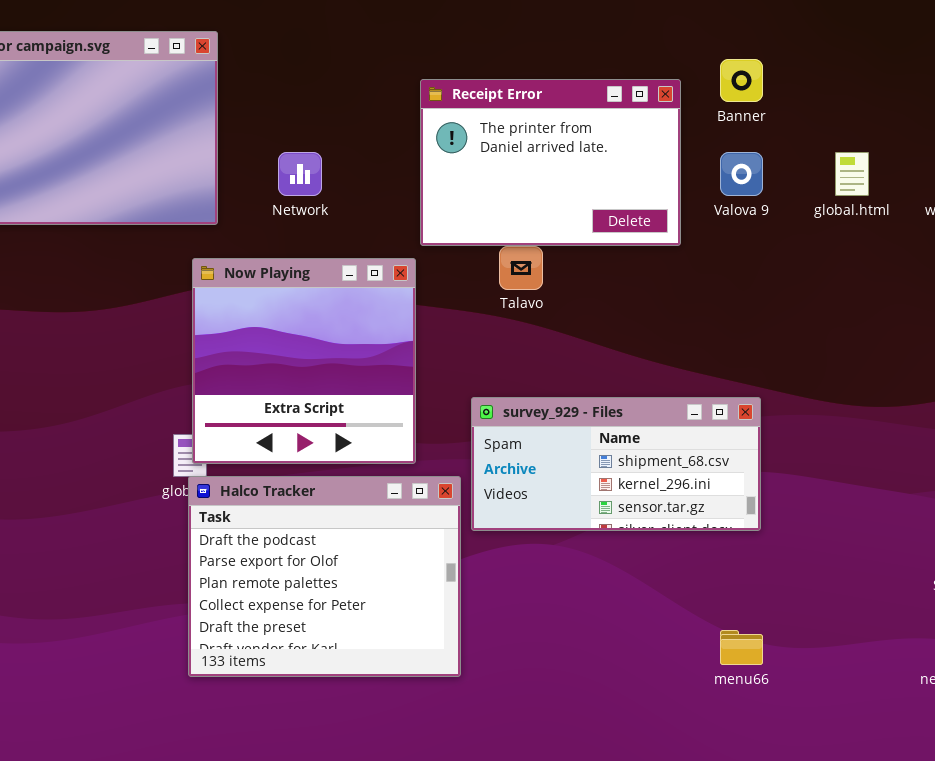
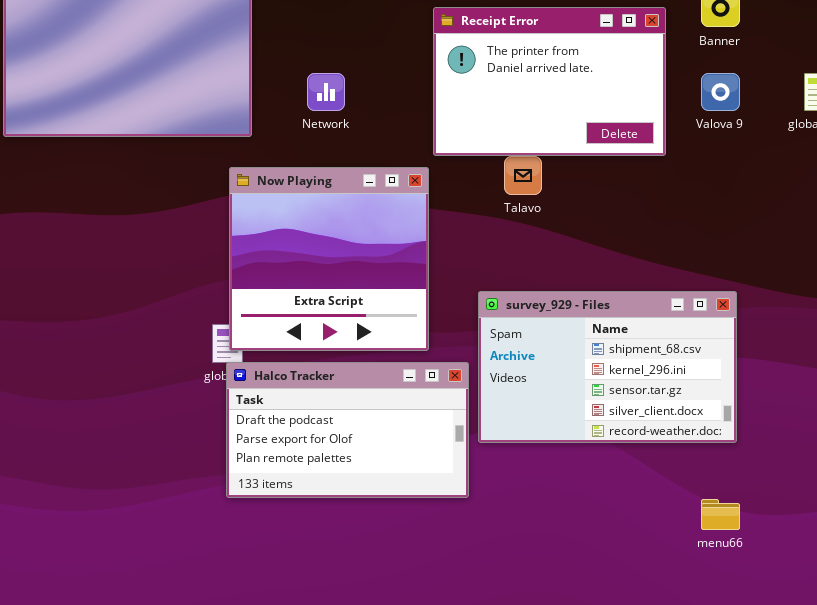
survey_929 - Files: [471,397,761,531] -> [478,291,737,443], resized
Halco Tracker: [188,476,461,677] -> [226,362,469,498], resized

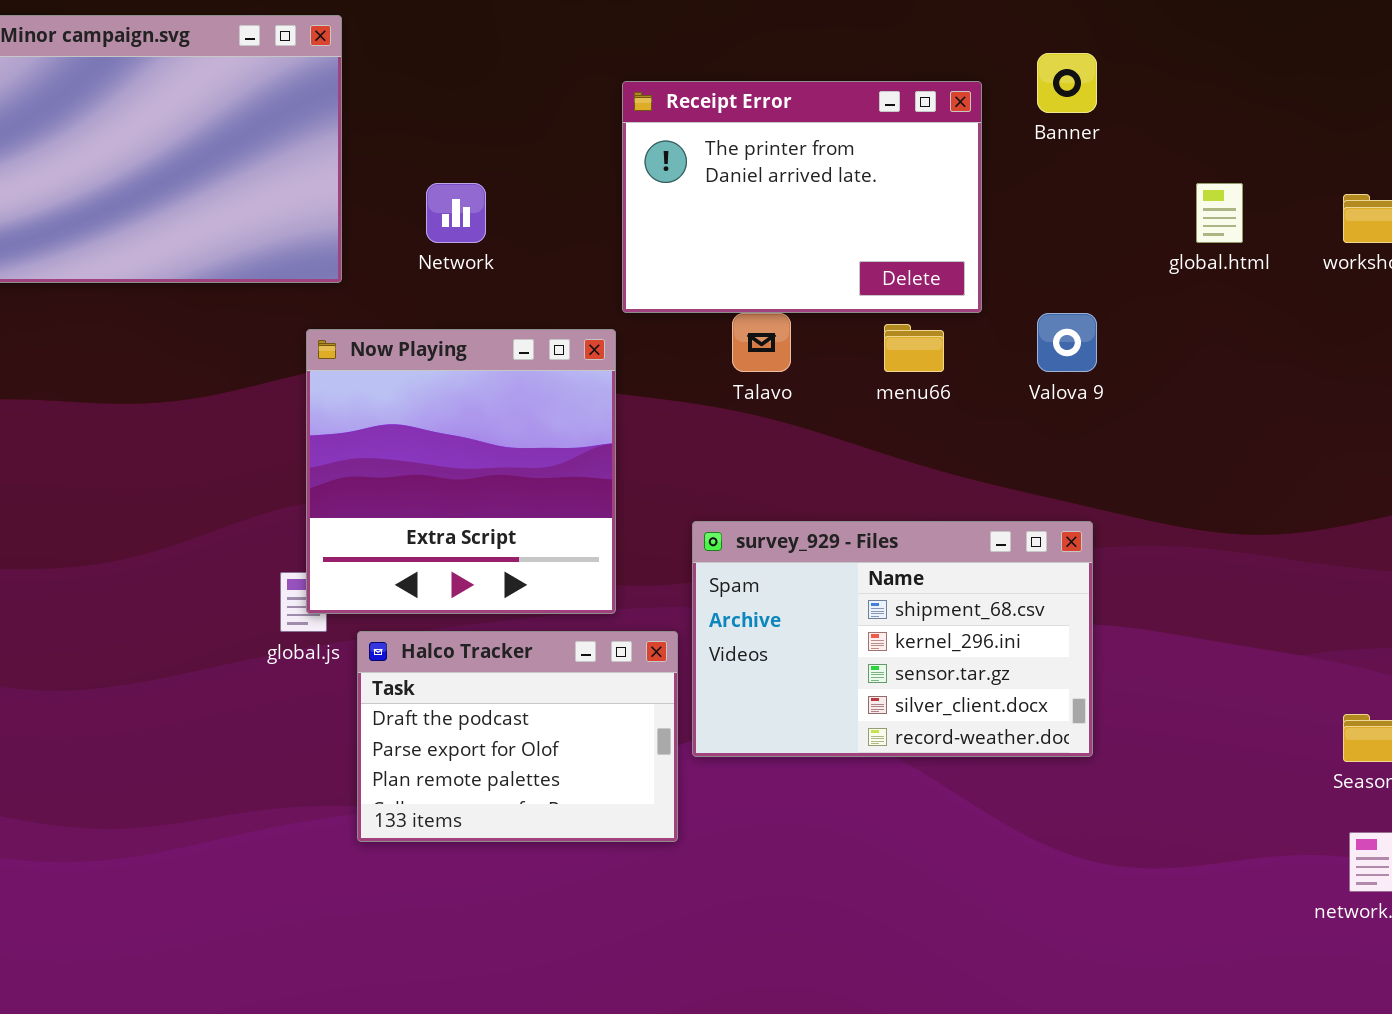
Valova 9: [701,73,740,111] -> [1037,313,1097,372], moved
Halco Tracker: [226,362,469,498] -> [357,631,678,842], resized
menu66: [701,499,740,530] -> [884,324,944,372], moved

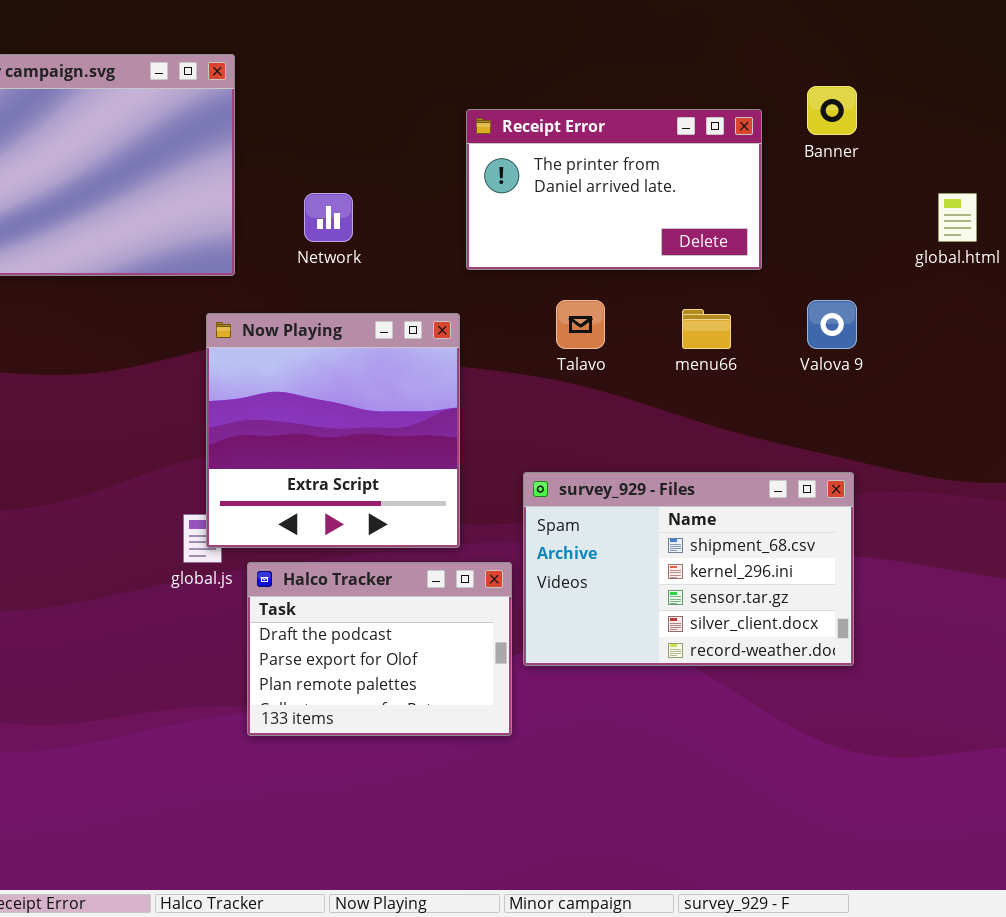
Receipt Error: [622,81,982,313] -> [466,109,762,270], resized

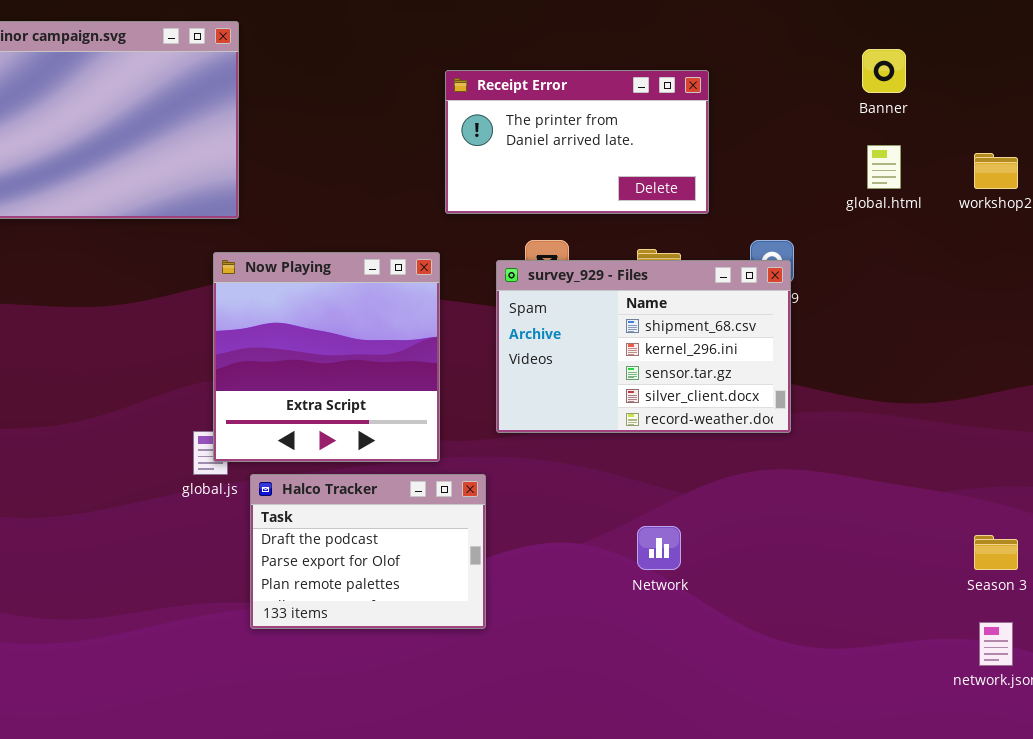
Banner: [807,86,857,135] -> [862,49,906,93], moved
Network: [304,193,353,242] -> [637,526,681,570], moved
survey_929 - Files: [523,472,854,666] -> [496,260,791,433], moved

